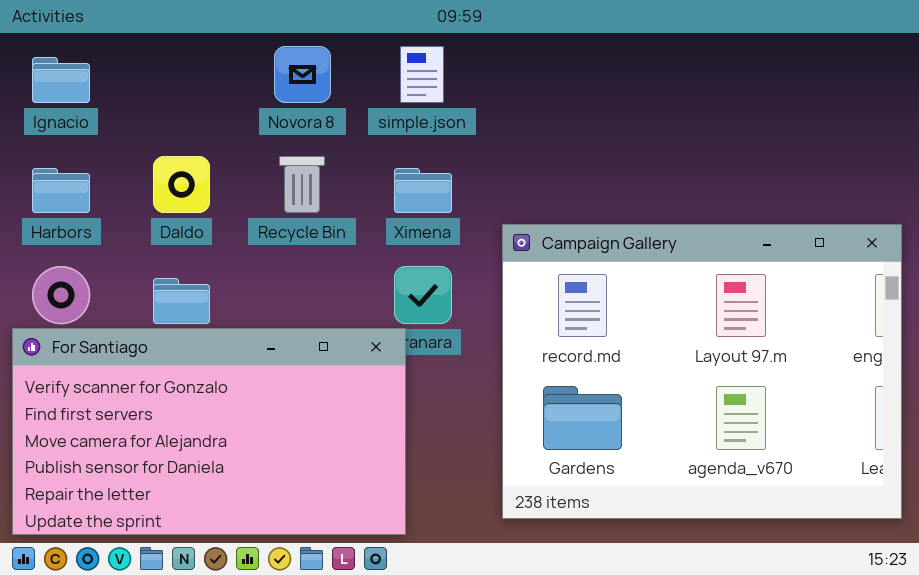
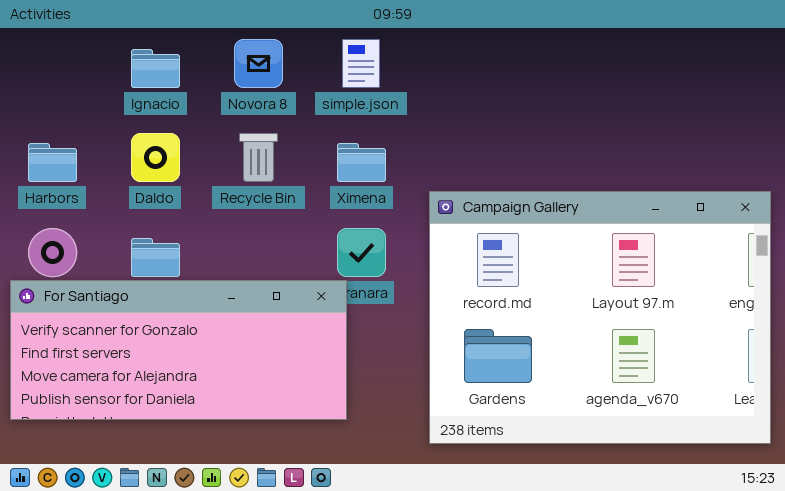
Ignacio: [32,57,90,103] -> [131,49,180,88], moved
For Santiago: [12,328,406,535] -> [10,280,347,420], resized

